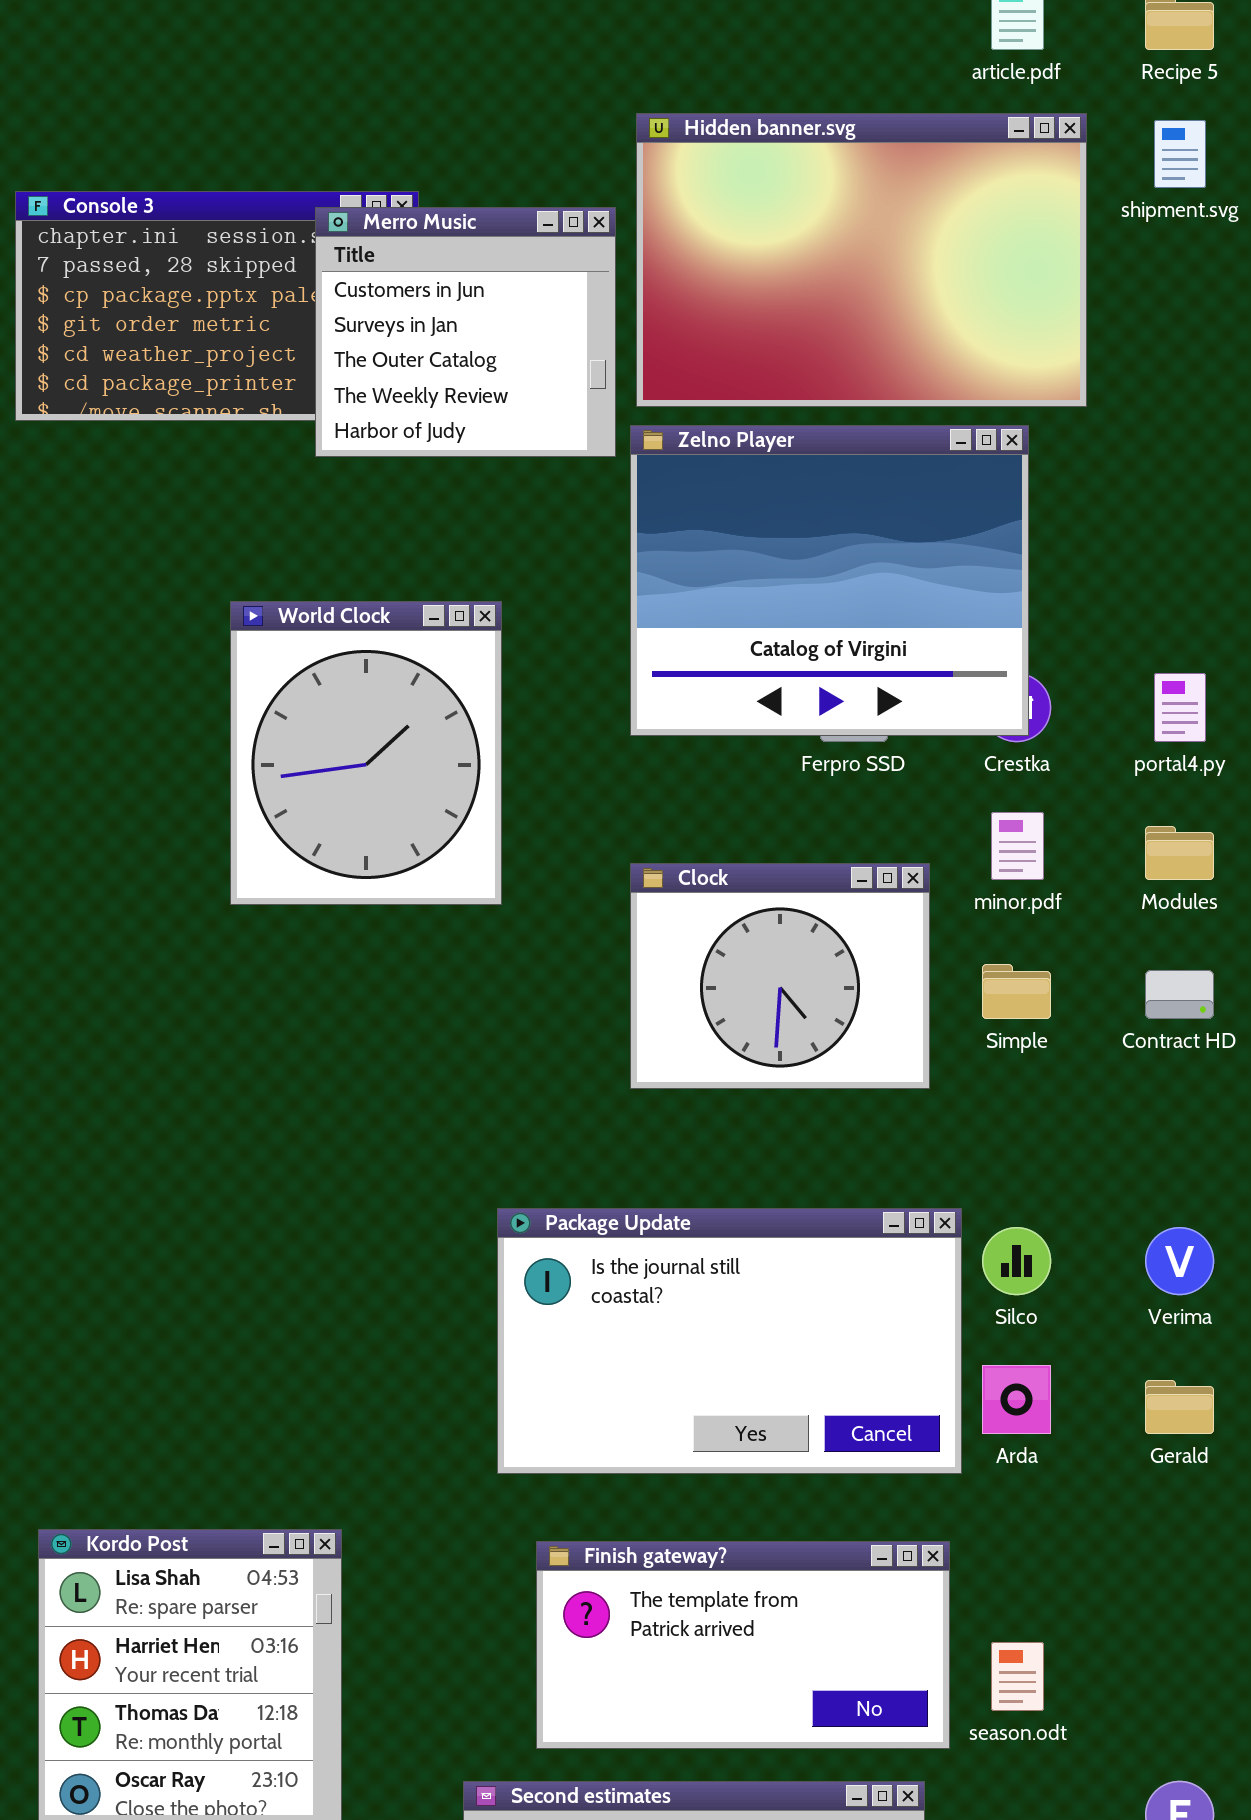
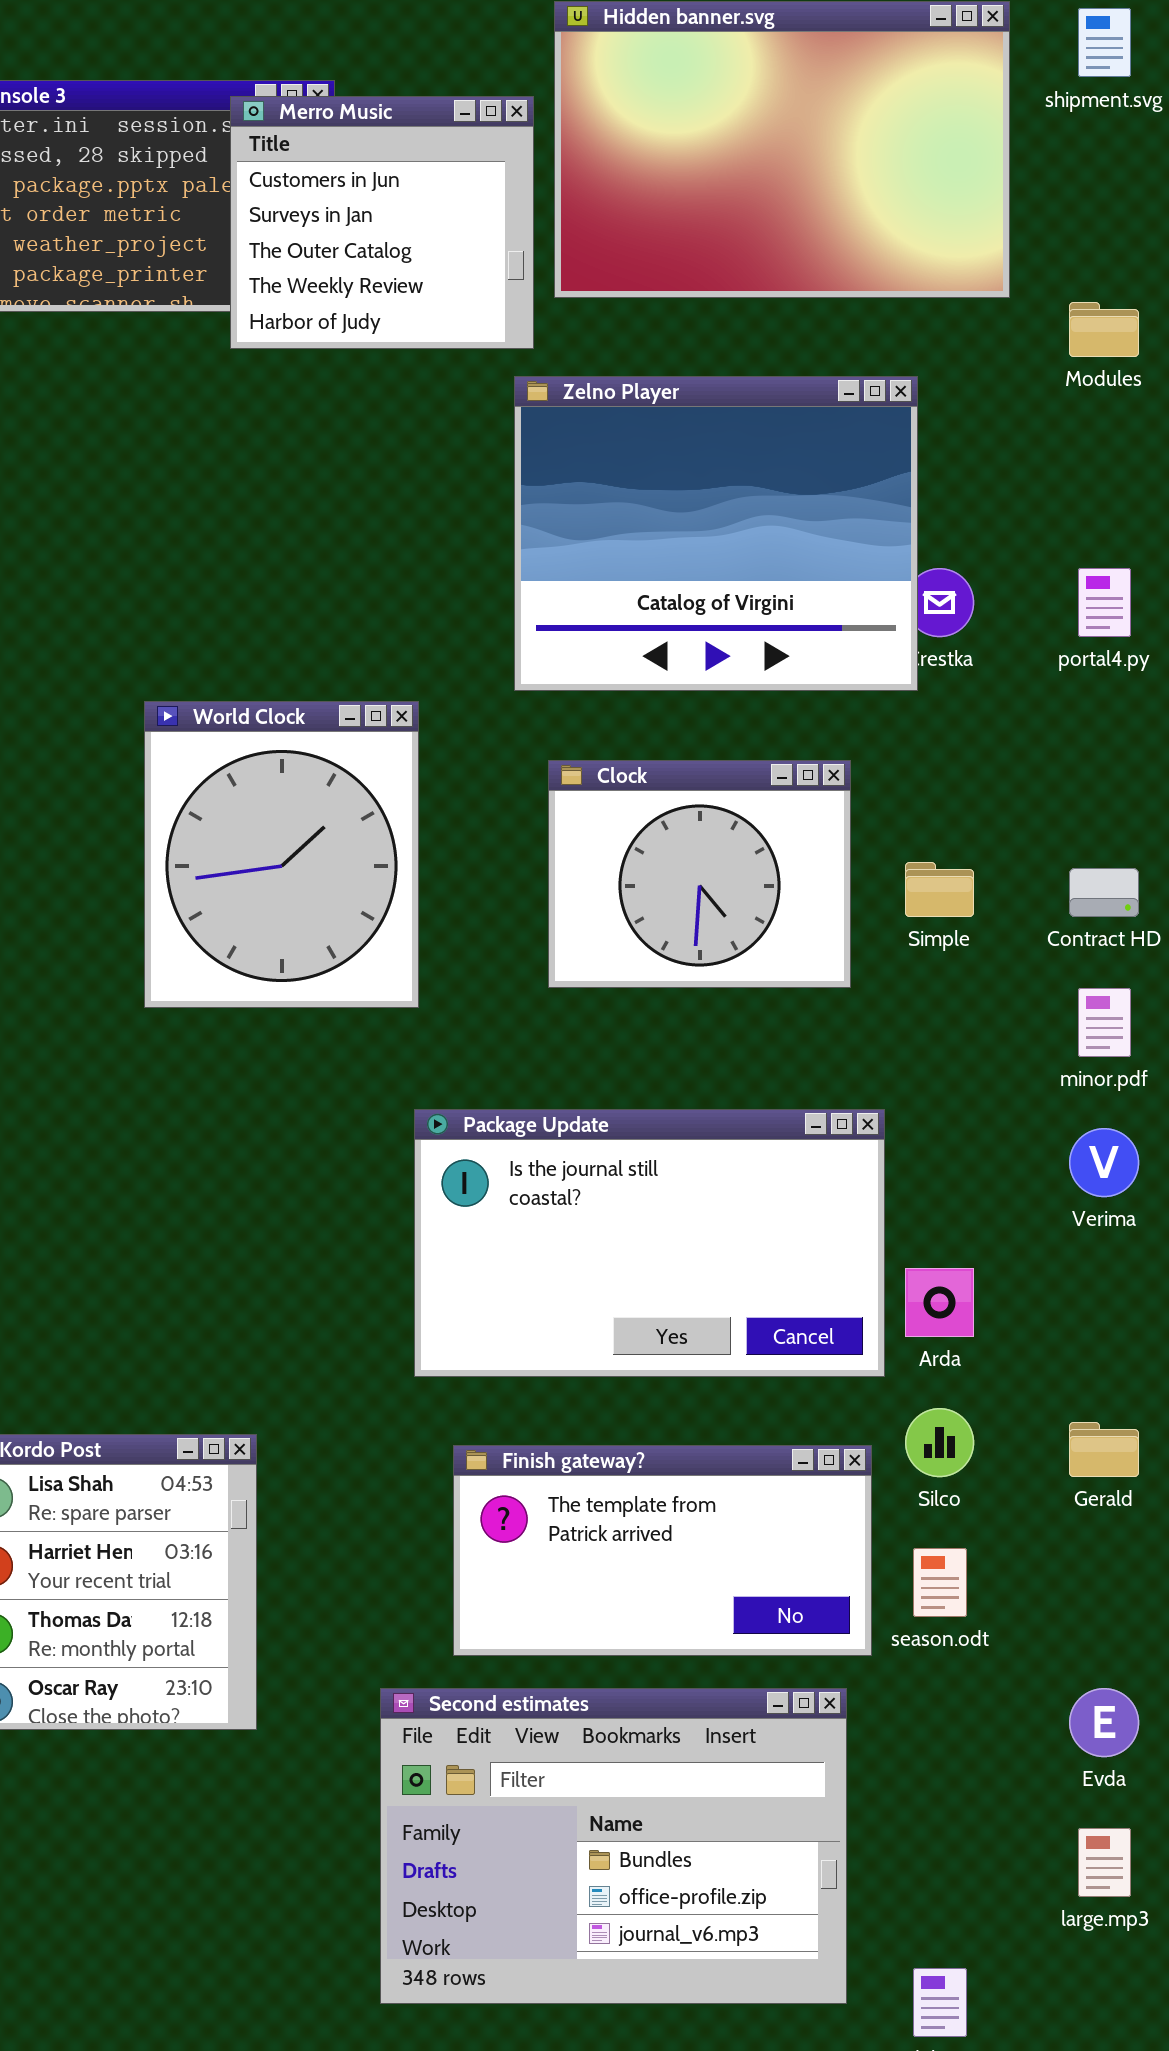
Zelno Player: [630,425,1029,736] -> [514,376,918,691], moved
World Clock: [230,601,502,905] -> [144,701,419,1008], moved
minor.pdf: [991,812,1044,880] -> [1078,988,1131,1057], moved
Modules: [1145,826,1214,880] -> [1069,302,1139,357], moved
Silco: [982,1227,1051,1295] -> [905,1408,974,1477], moved
Gerald: [1145,1380,1214,1434] -> [1069,1422,1139,1477], moved

